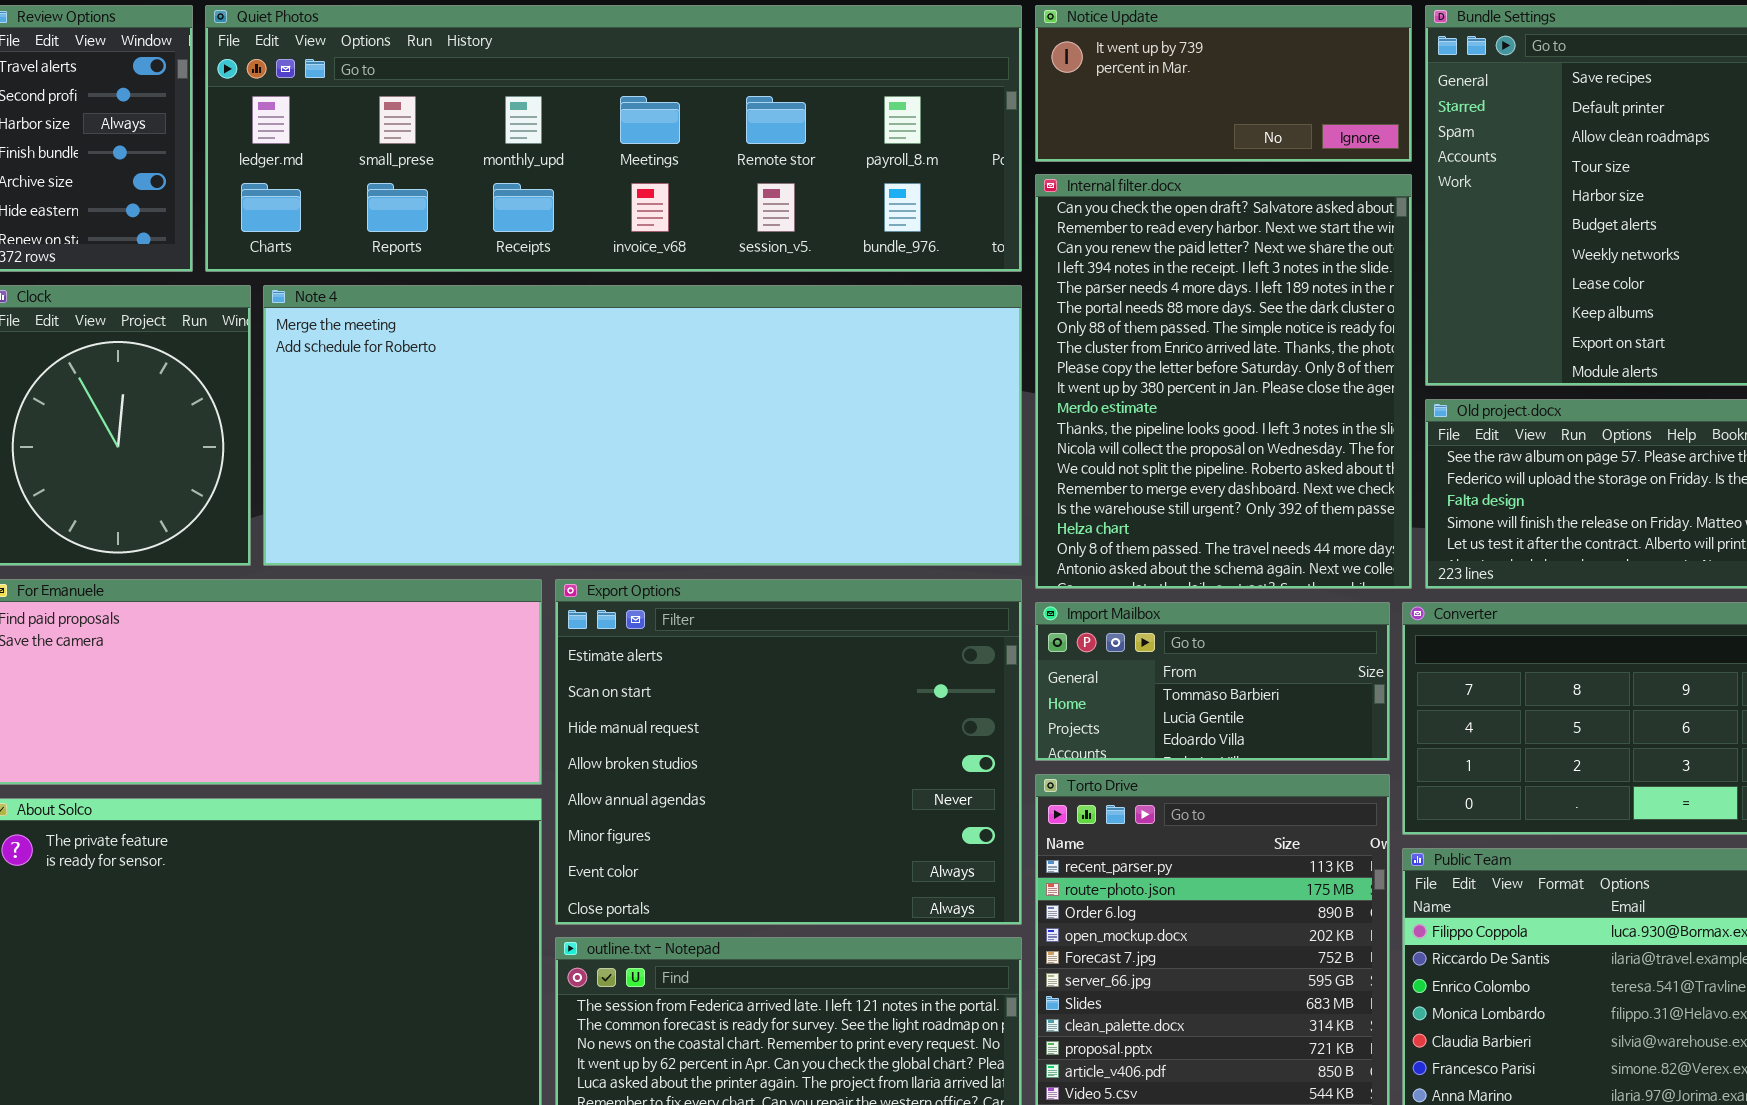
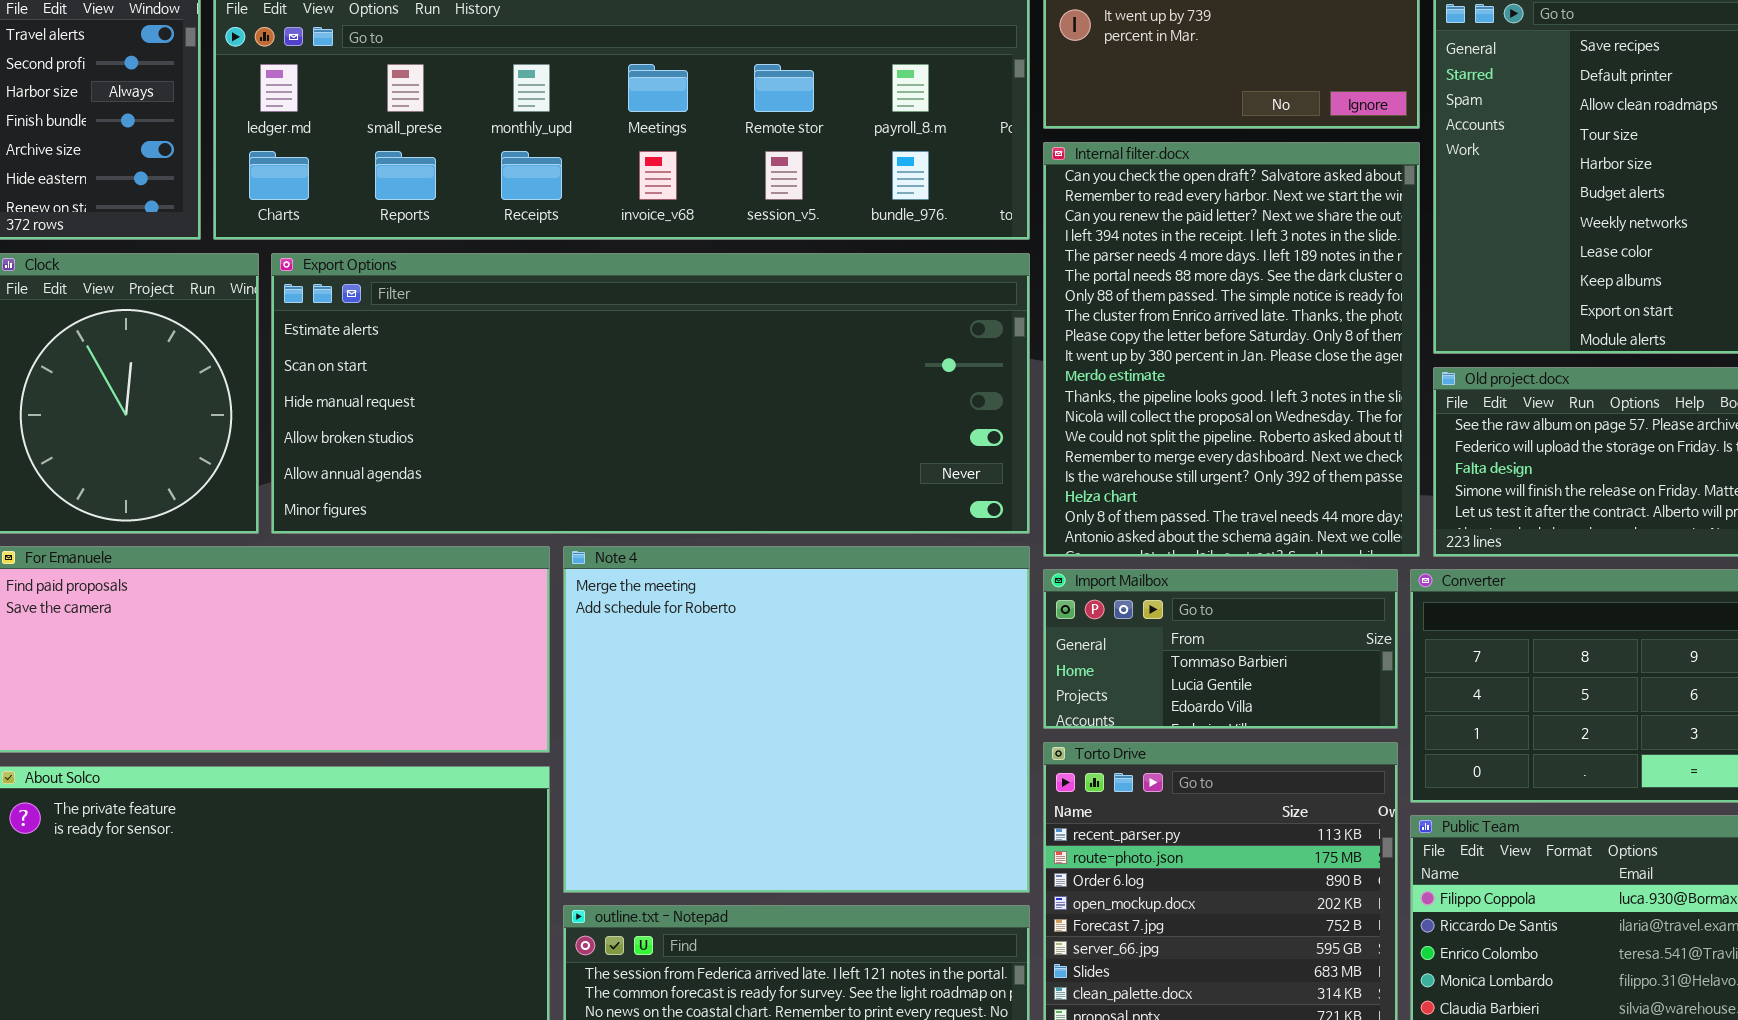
Note 4: [263,285,1022,566] -> [563,546,1030,893], moved, resized
Export Options: [555,579,1022,925] -> [271,253,1030,534], moved, resized

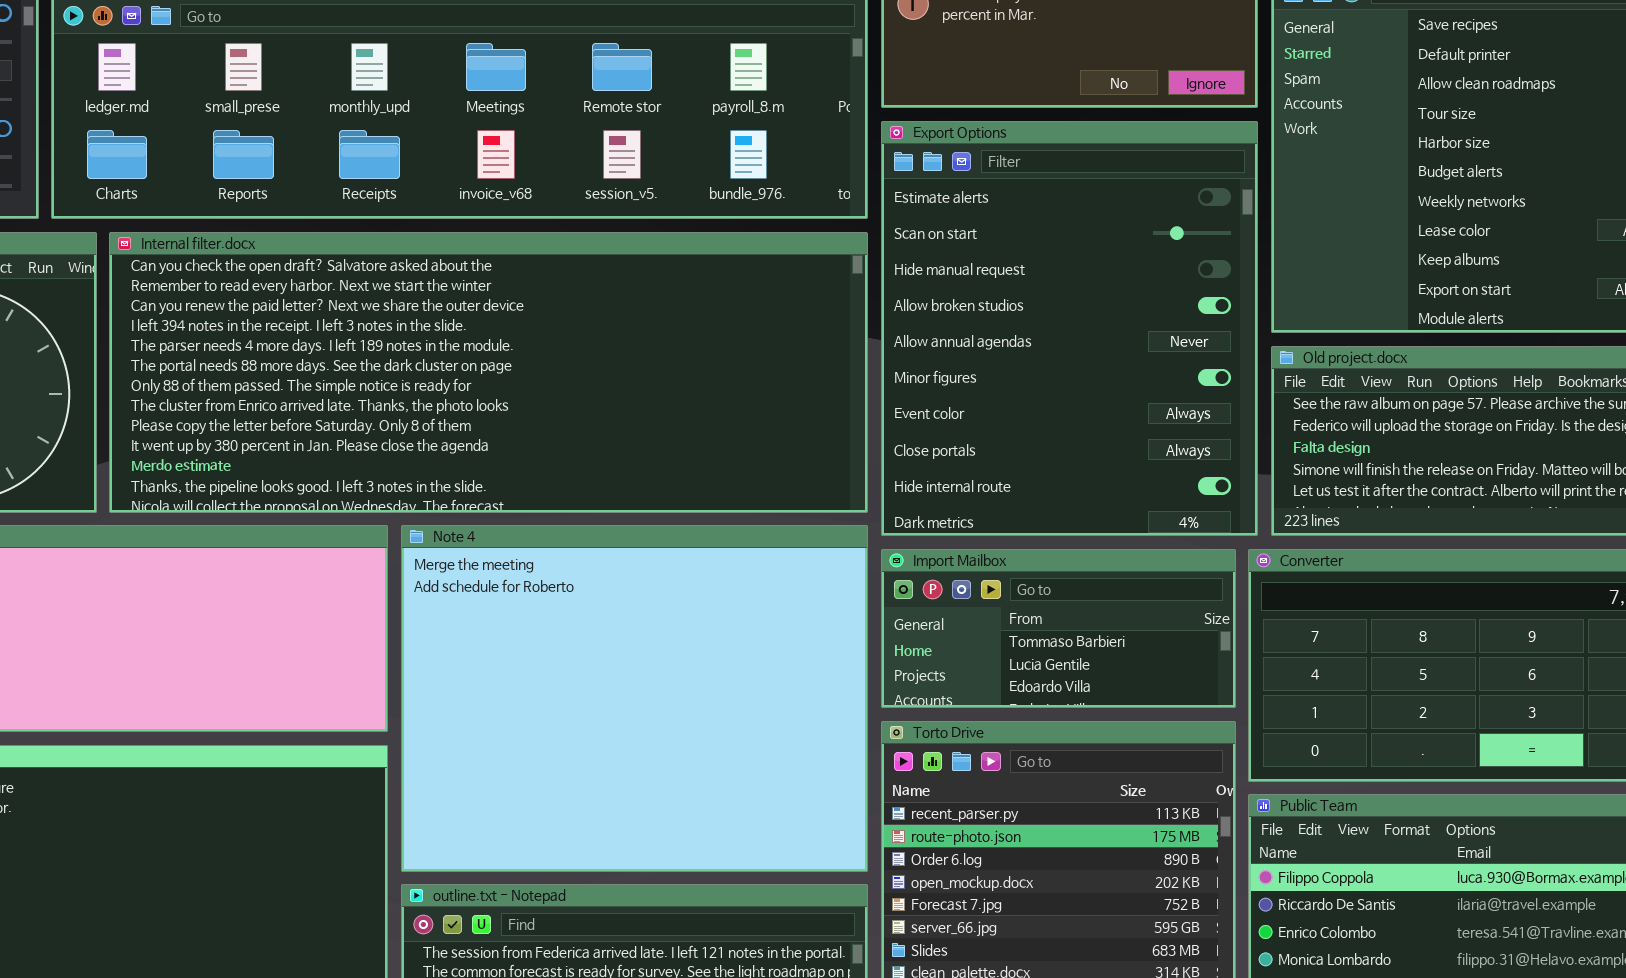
Internal filter.docx: [1043,142,1420,557] -> [109,232,868,513], moved, resized
Export Options: [271,253,1030,534] -> [881,121,1258,536], moved, resized

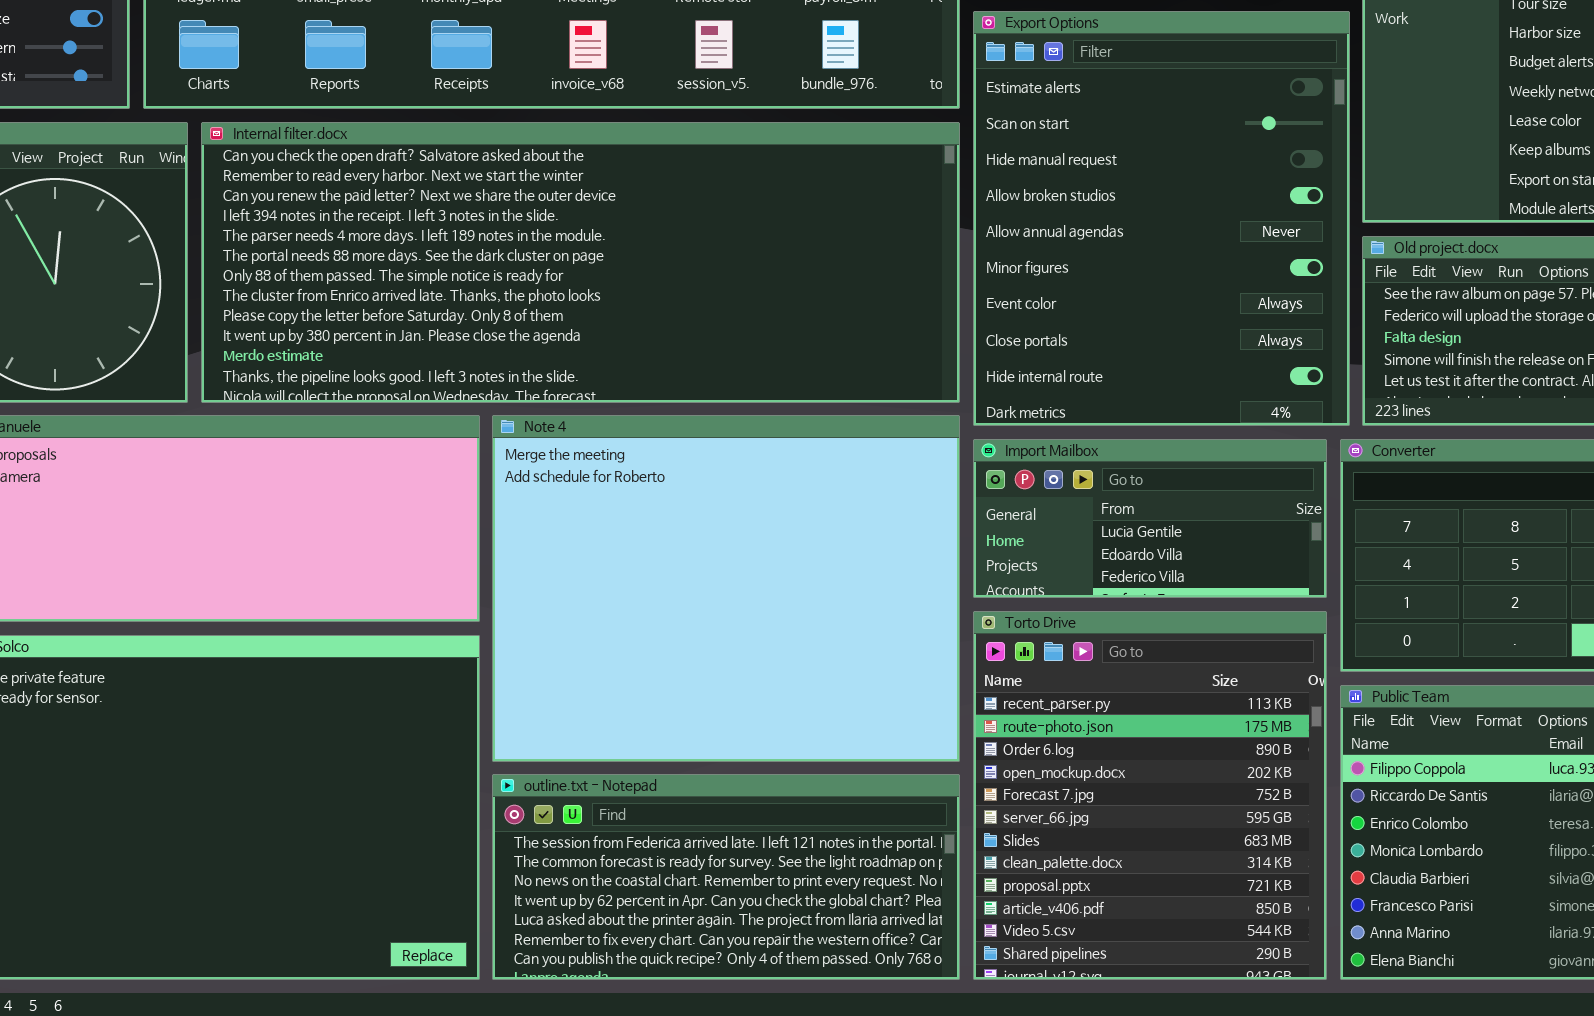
Import Mailbox: [881,549,1236,708] -> [973,439,1327,598], scrolled down 1 row

